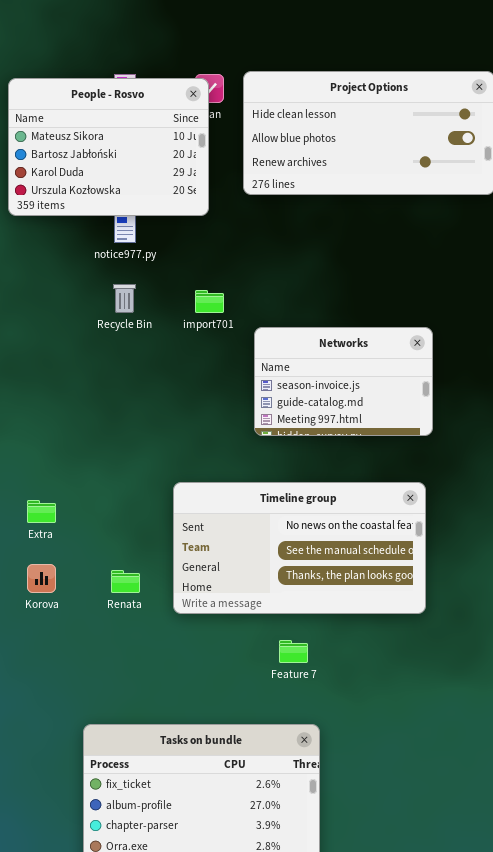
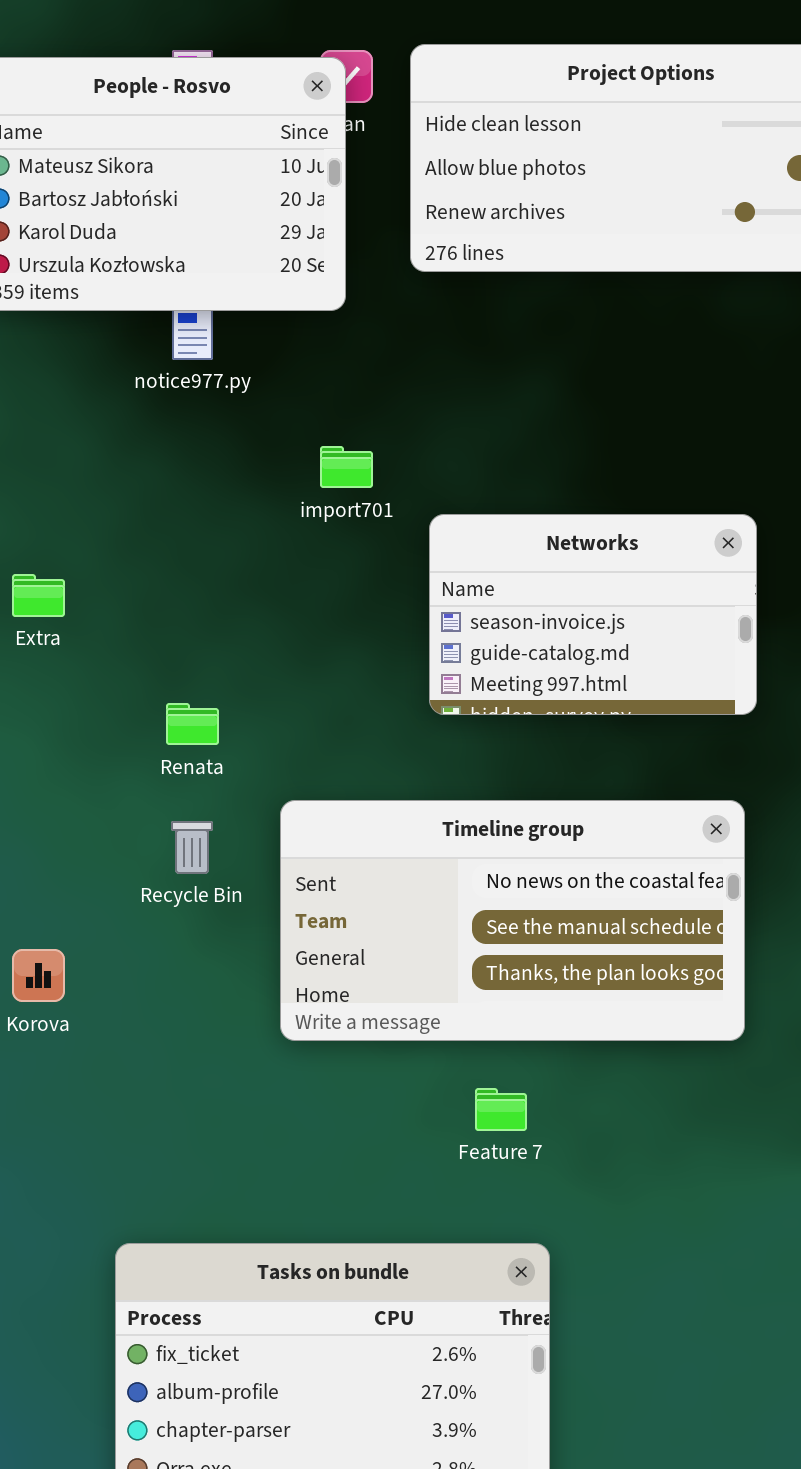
Recycle Bin: [113,284,136,313] -> [171,821,213,874], moved
Extra: [27,500,56,523] -> [12,574,65,617], moved
Renata: [111,570,140,593] -> [166,703,219,745], moved

